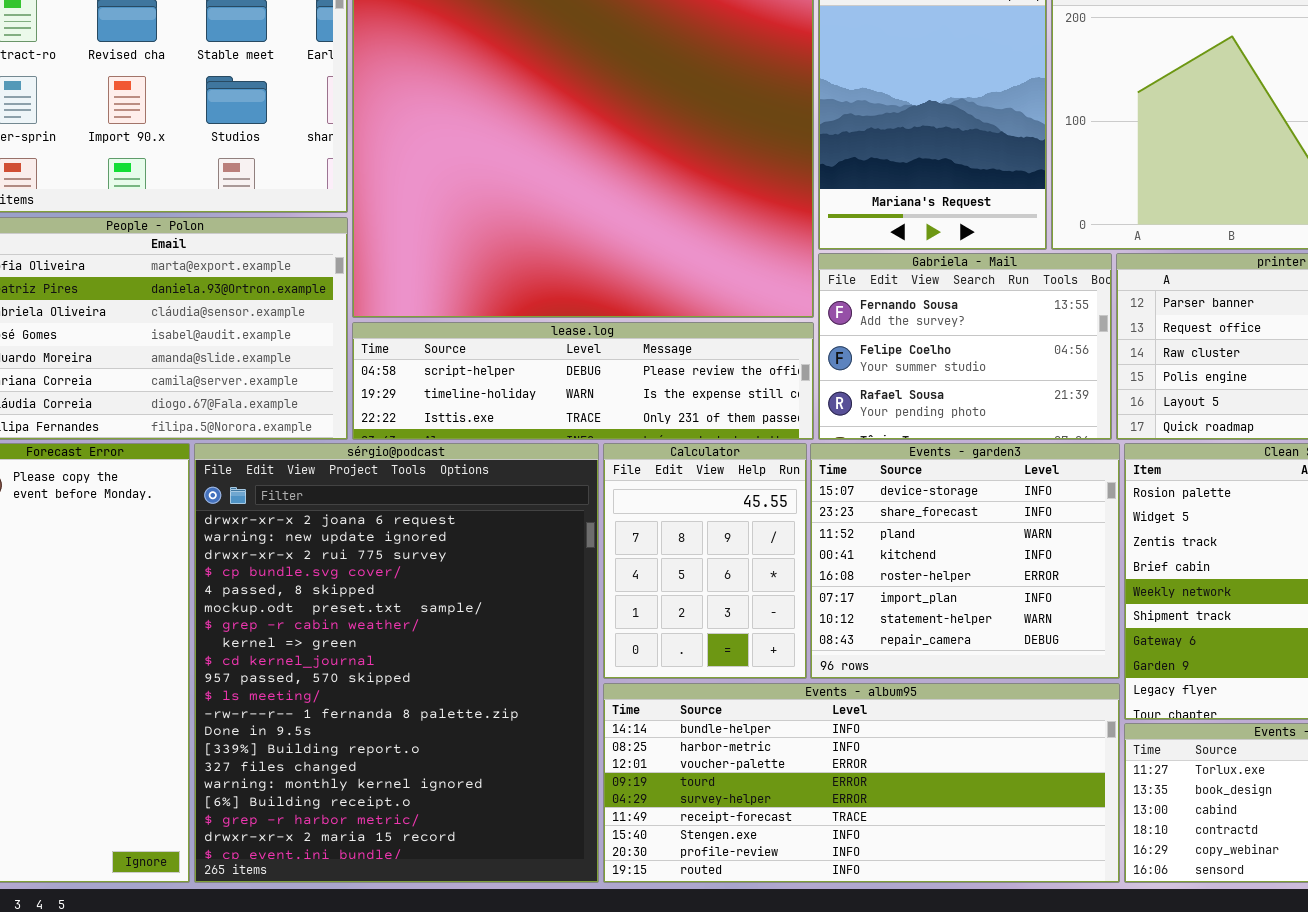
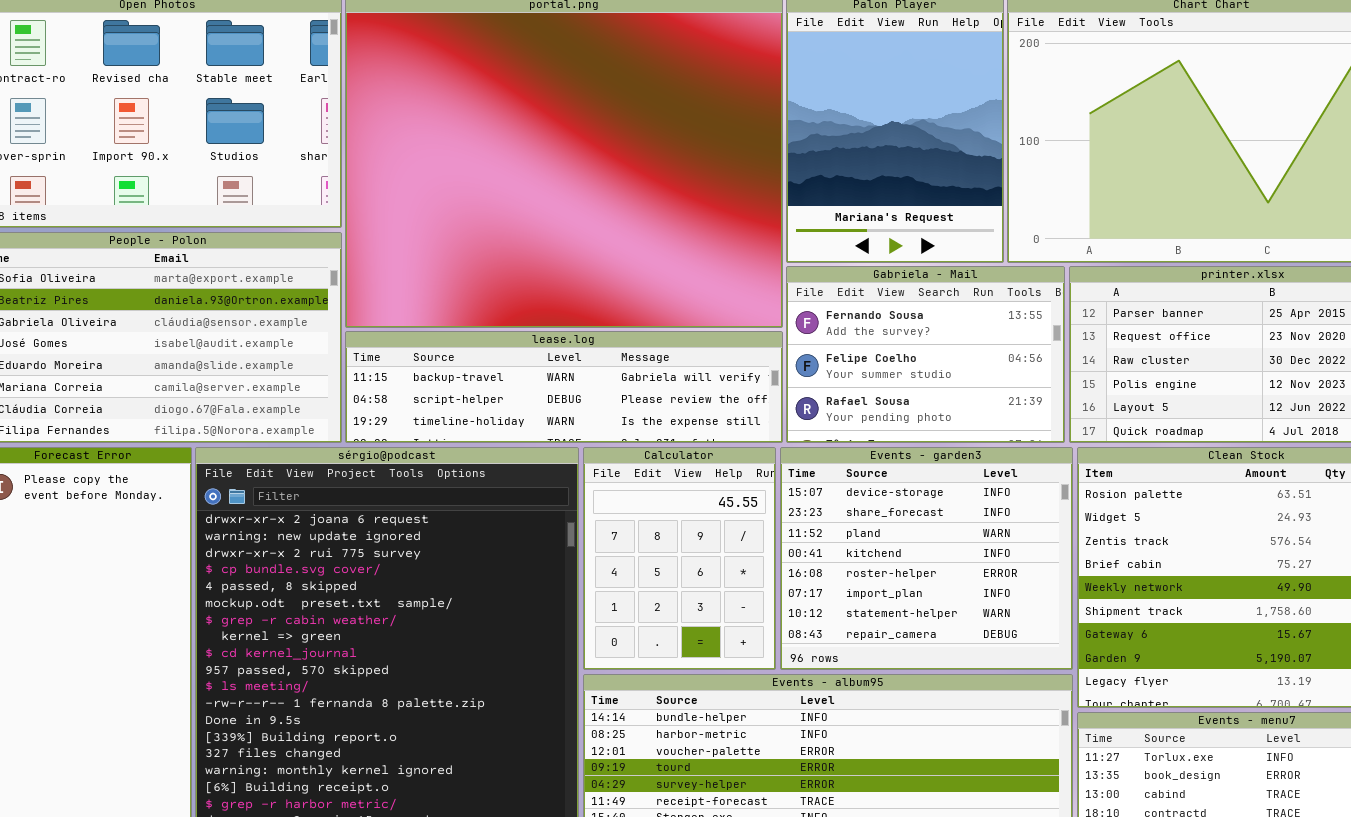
lease.log: [352,322,814,440] -> [345,331,783,443], scrolled up 1 row

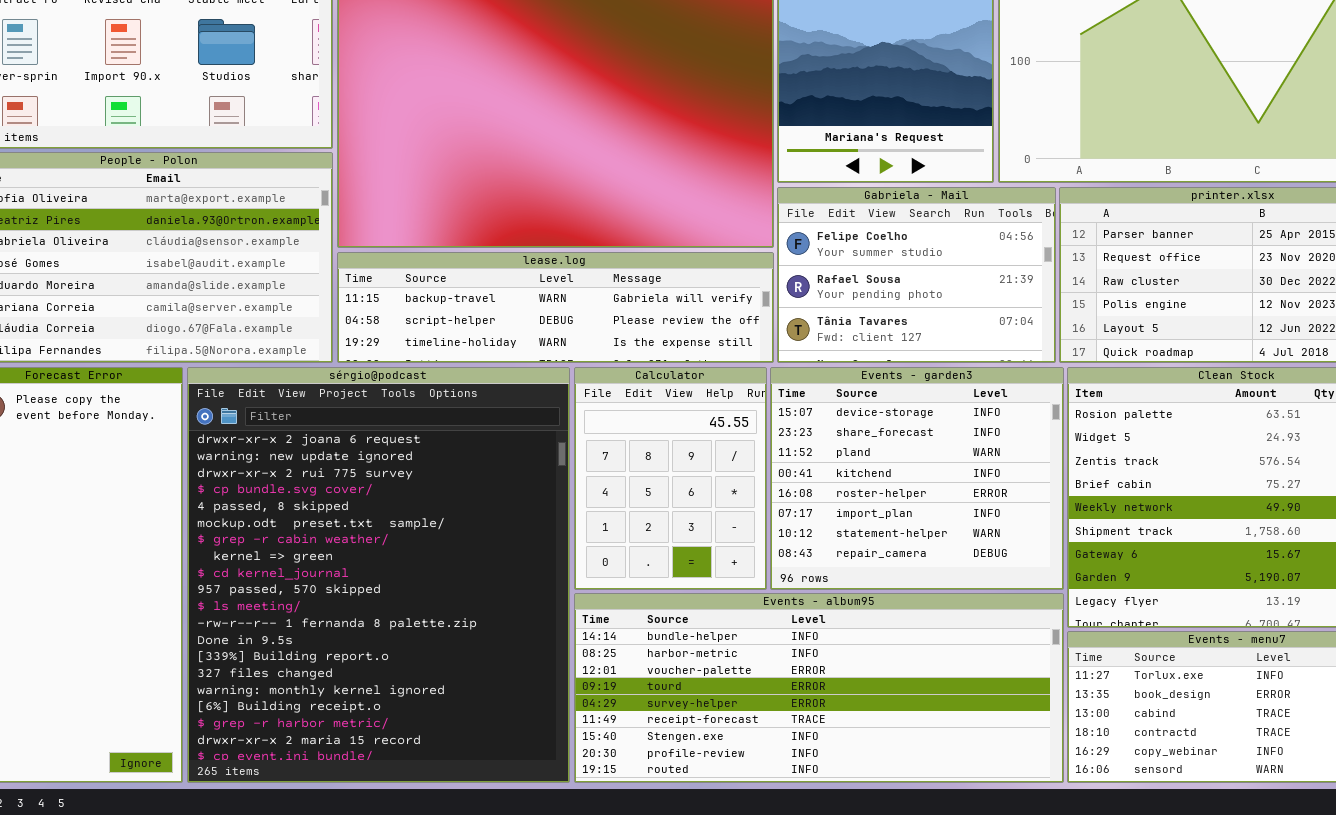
Gabriela - Mail: [786,266,1065,443] -> [777,187,1056,363], scrolled down 1 row

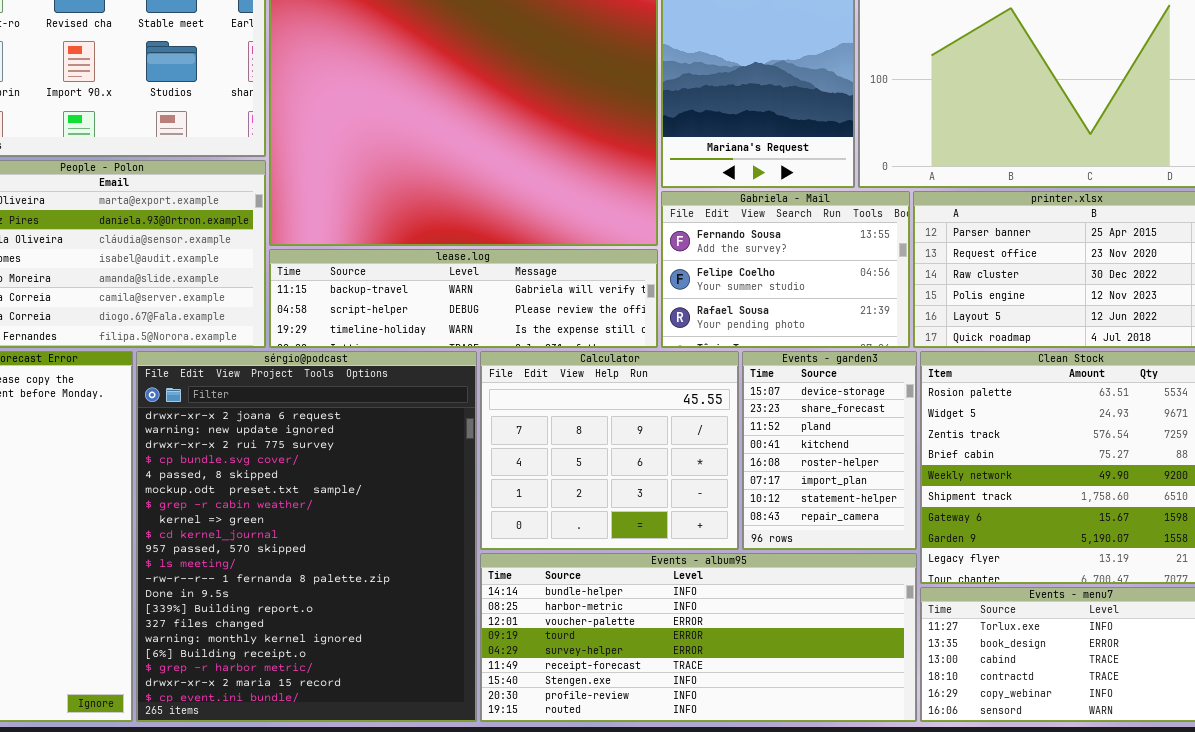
Gabriela - Mail: [777,187,1056,363] -> [661,191,910,348], scrolled up 1 row
Calculator: [574,367,767,590] -> [480,351,739,550], resized
Events - garden3: [770,367,1064,590] -> [742,351,917,550], resized

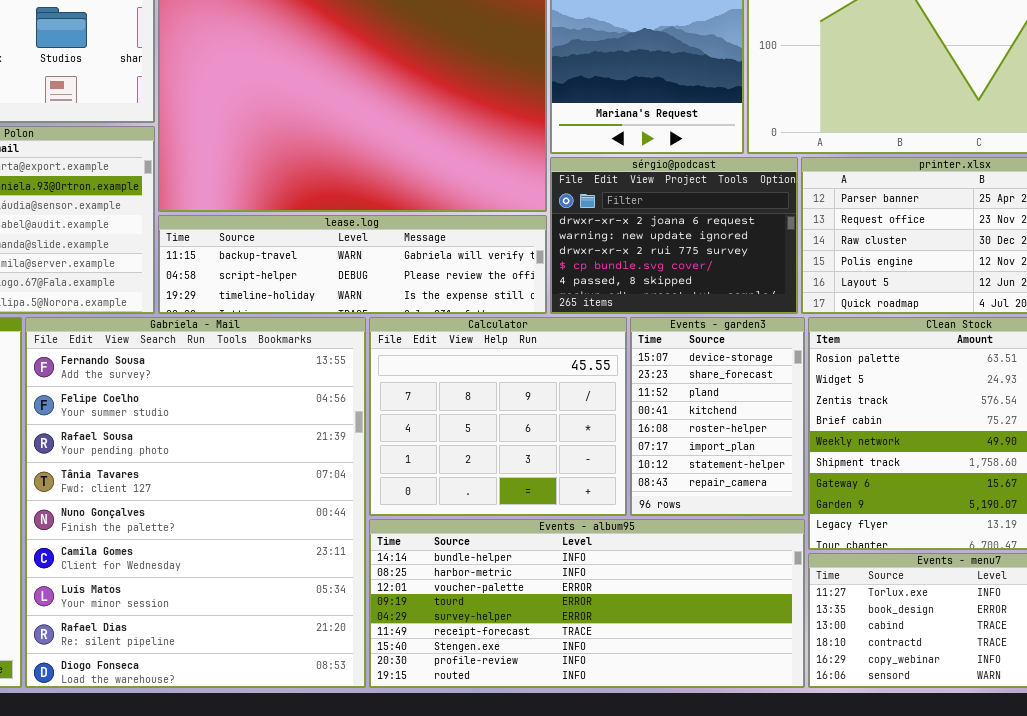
Gabriela - Mail: [661,191,910,348] -> [25,317,366,688], moved, resized
sérgio@podcast: [136,351,477,722] -> [550,157,798,314], moved, resized

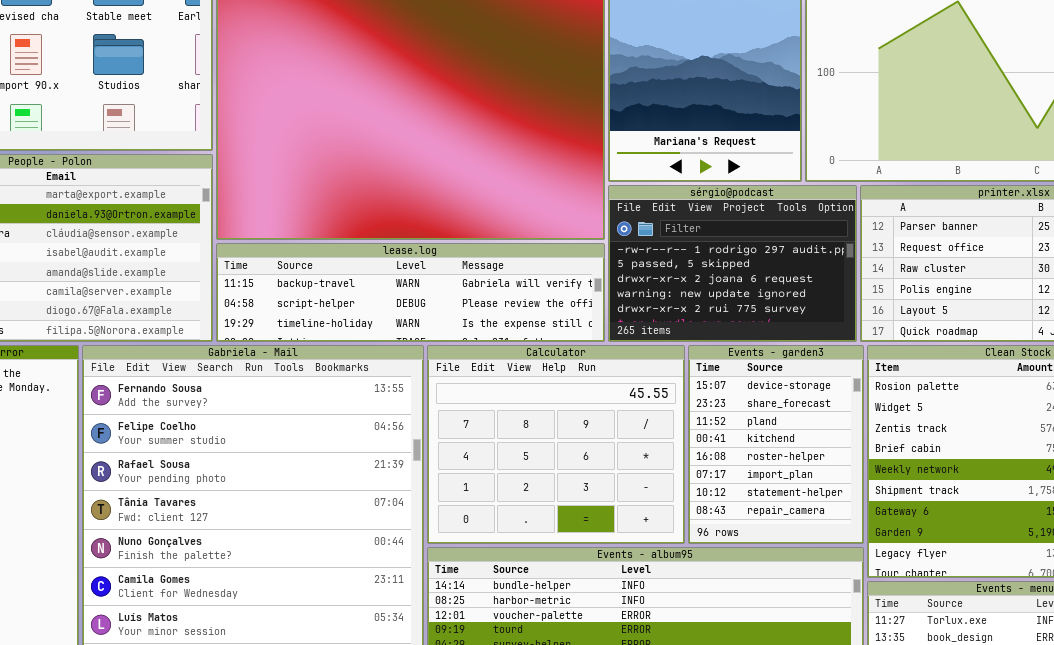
sérgio@podcast: [550,157,798,314] -> [608,185,857,342], scrolled up 2 rows

